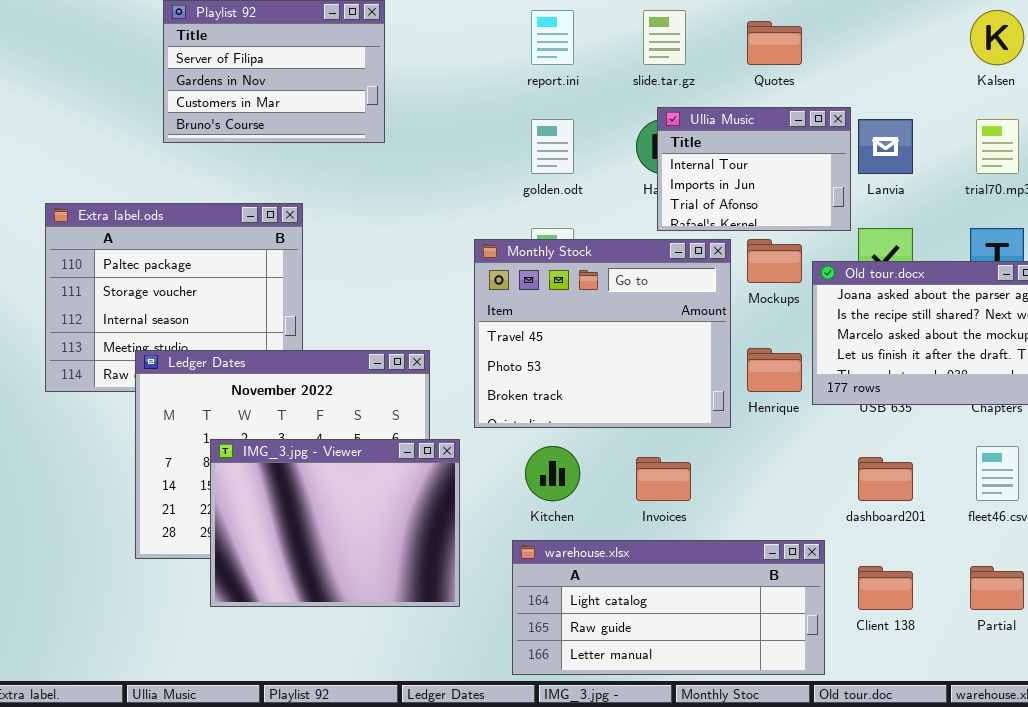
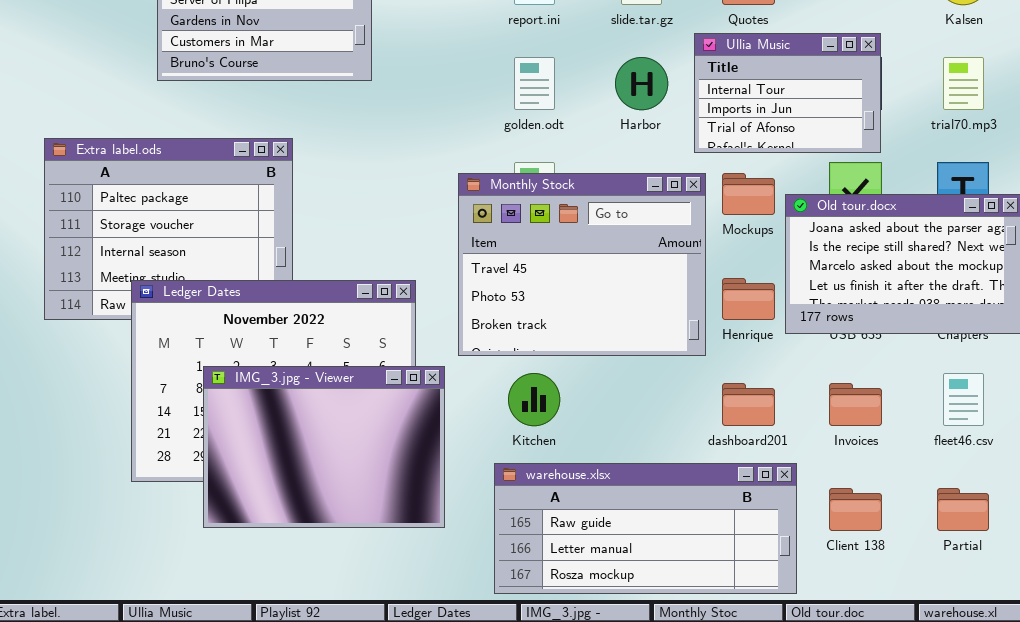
Ullia Music: [657,107,851,231] -> [694,33,881,153], moved
Invoices: [636,457,691,501] -> [829,383,882,426], moved
dashboard201: [858,457,913,501] -> [722,383,775,426], moved
warehouse.xlsx: [512,540,825,675] -> [494,463,797,594], scrolled down 1 row

